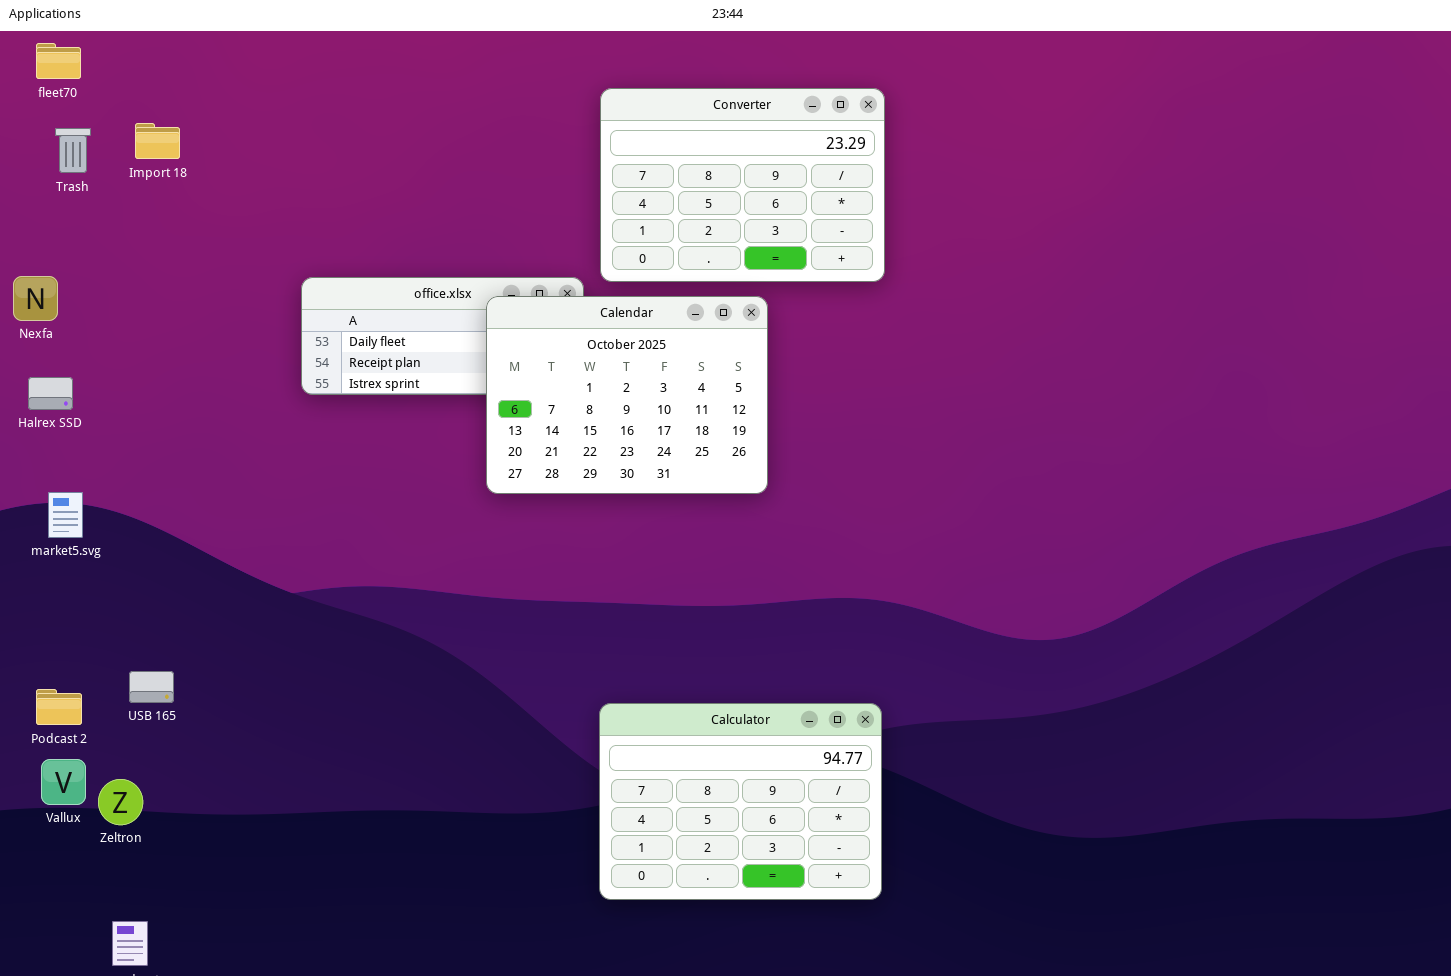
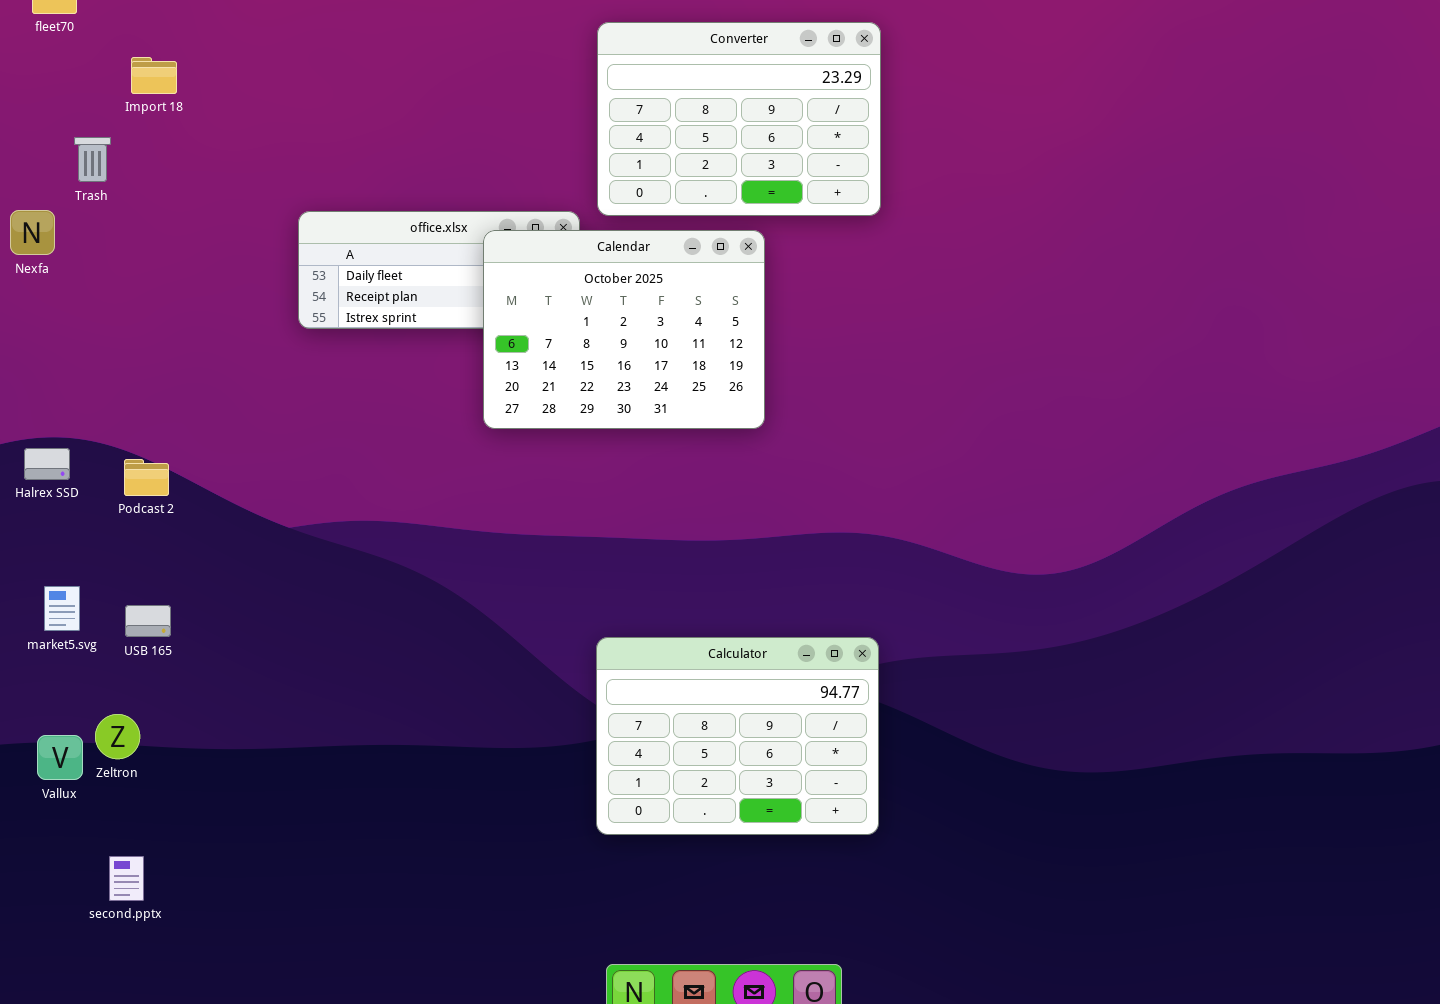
Trash: [55,128,91,173] -> [74,137,111,182], moved
Halrex SSD: [28,377,73,410] -> [24,448,70,480], moved
market5.svg: [48,492,83,538] -> [44,586,80,631], moved
Podcast 2: [36,689,82,725] -> [124,459,169,496], moved
Vallux: [41,759,86,805] -> [37,735,83,780], moved

